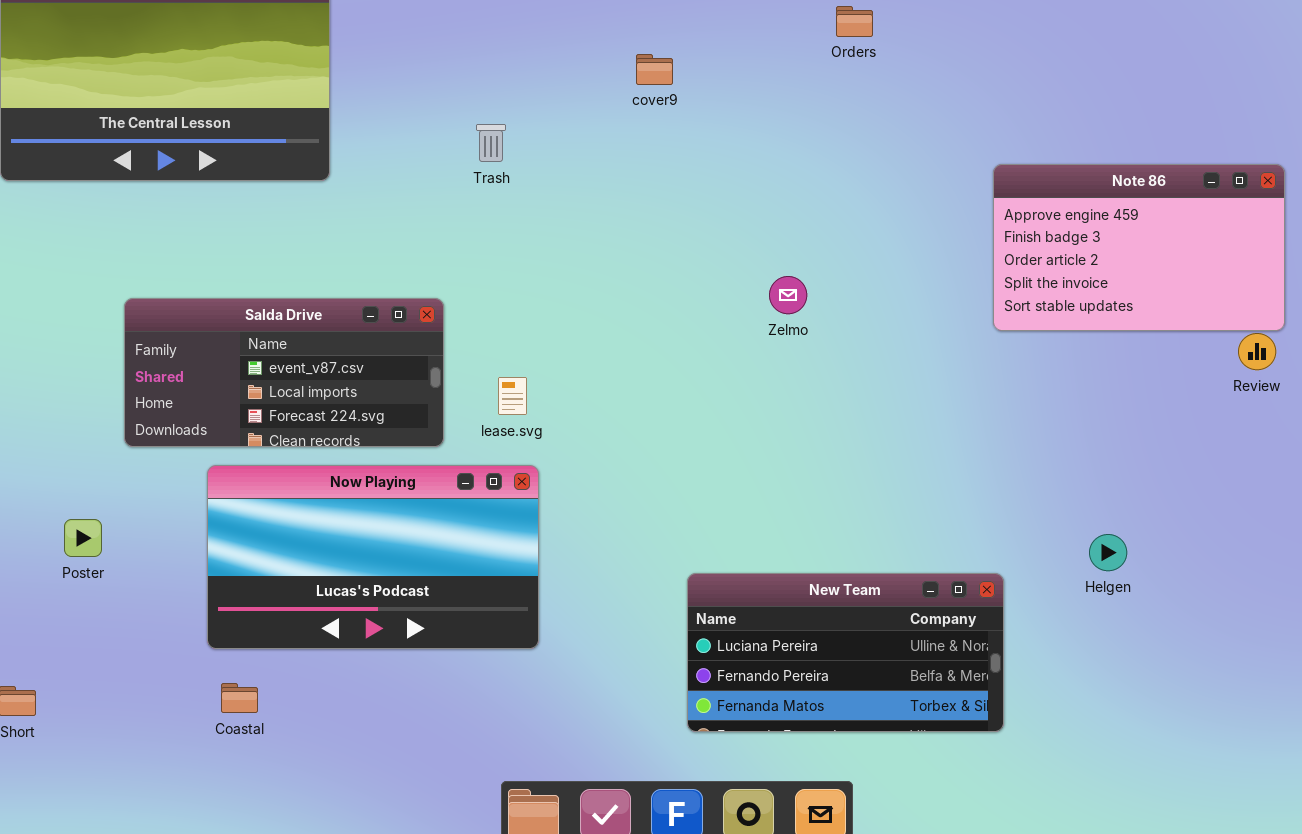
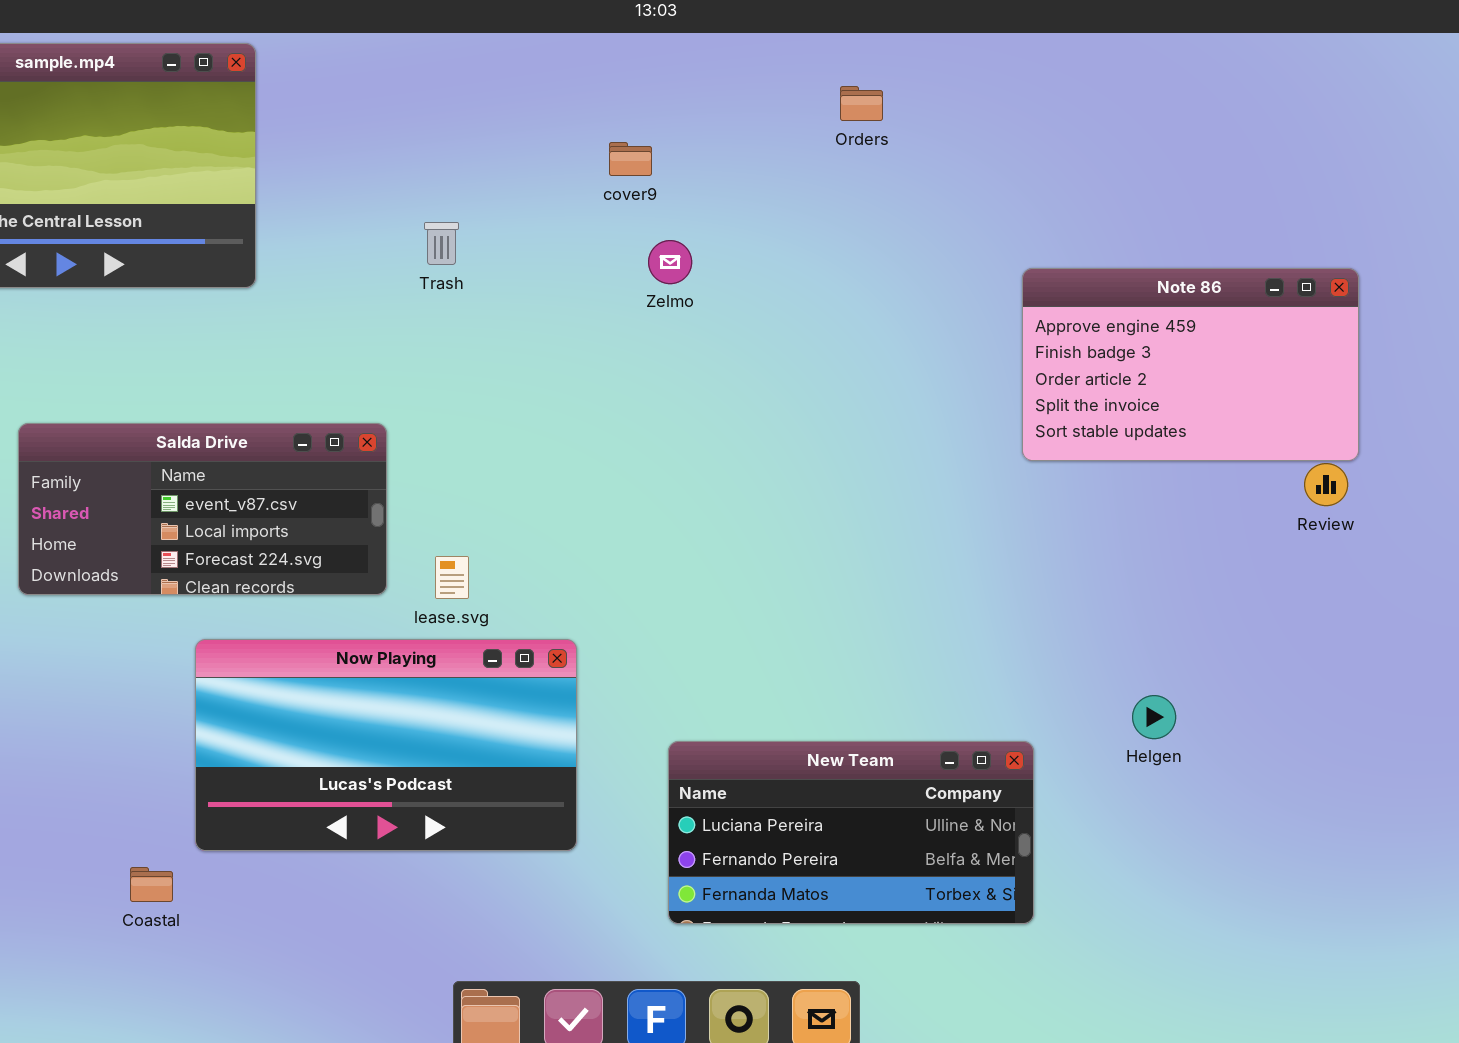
Zelmo: [769,276,807,314] -> [648,240,692,284], moved
lease.svg: [498,377,527,415] -> [435,556,469,599], moved
Now Playing: [207,465,539,649] -> [195,639,577,851], moved

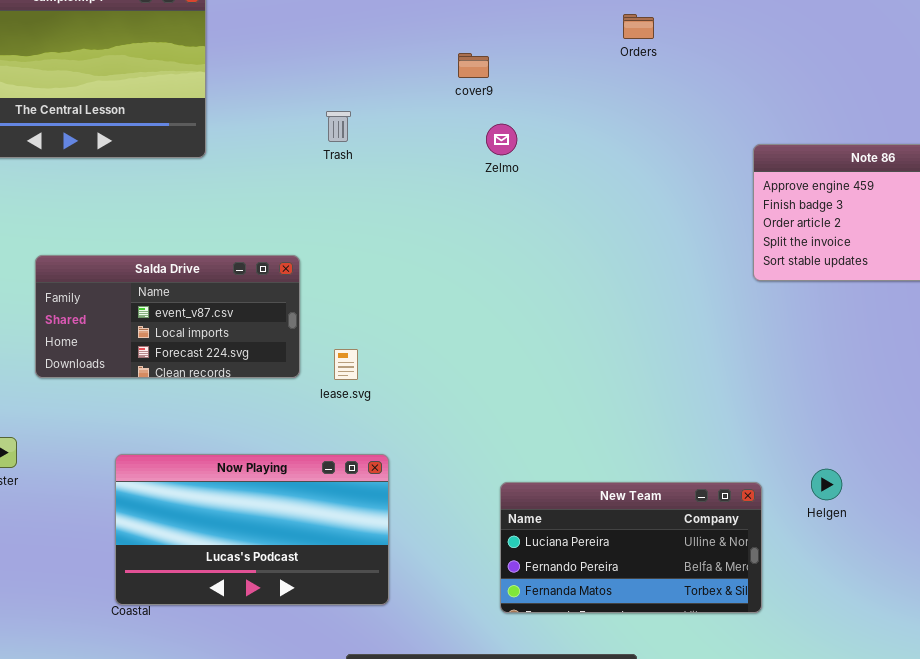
Now Playing: [195,639,577,851] -> [115,454,389,605], moved
Helgen: [1132,695,1176,739] -> [811,469,842,500], moved

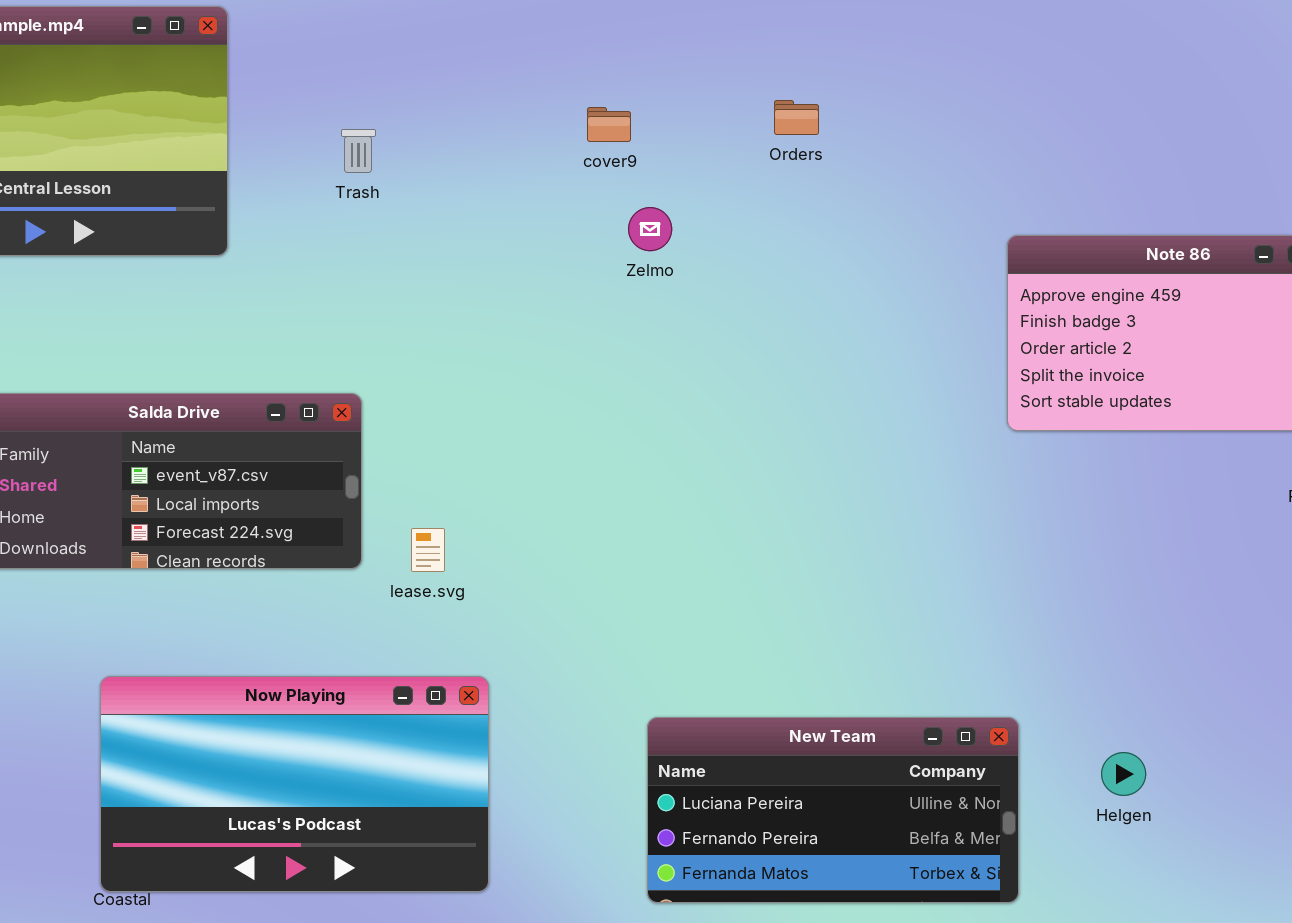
Orders: [623,14,654,39] -> [774,100,819,135], moved
Trash: [326,111,351,142] -> [341,129,376,173], moved
Helgen: [811,469,842,500] -> [1101,752,1146,796], moved

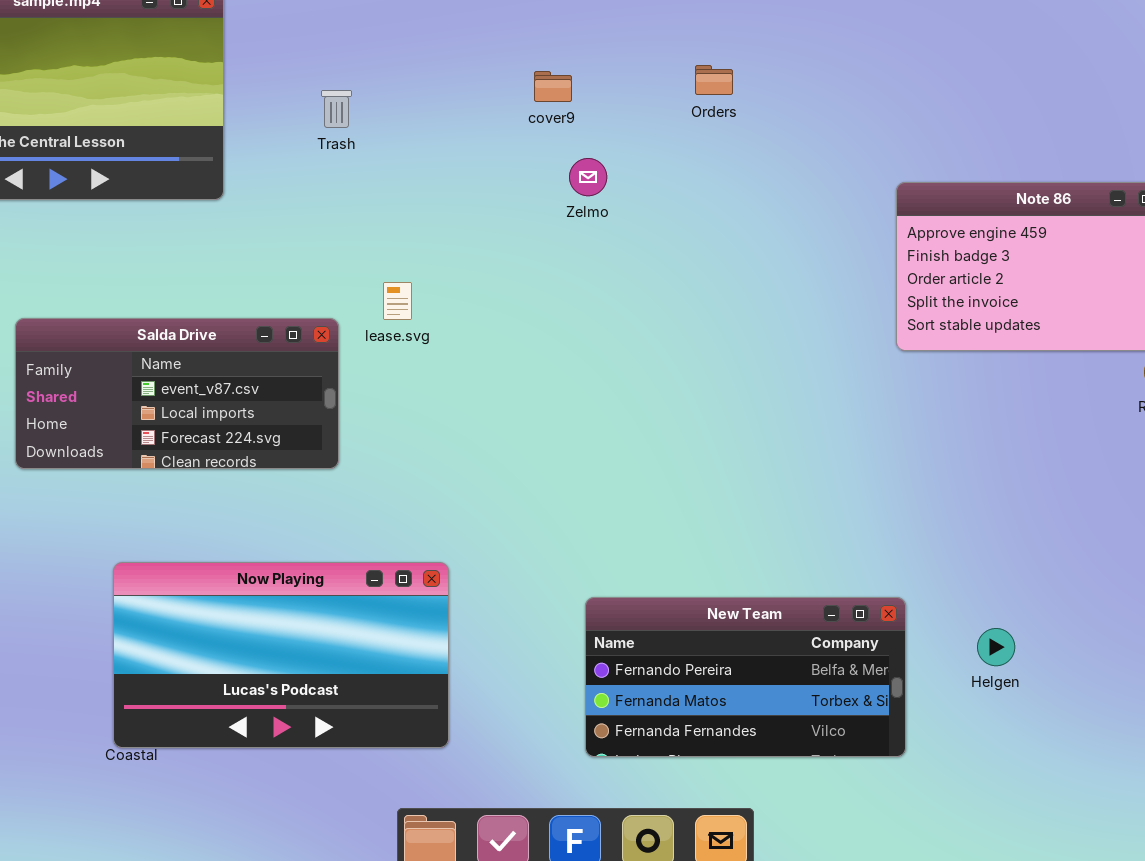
lease.svg: [411,528,445,572] -> [383,282,412,320], moved
New Team: [647,717,1019,903] -> [585,597,906,757], scrolled down 1 row

